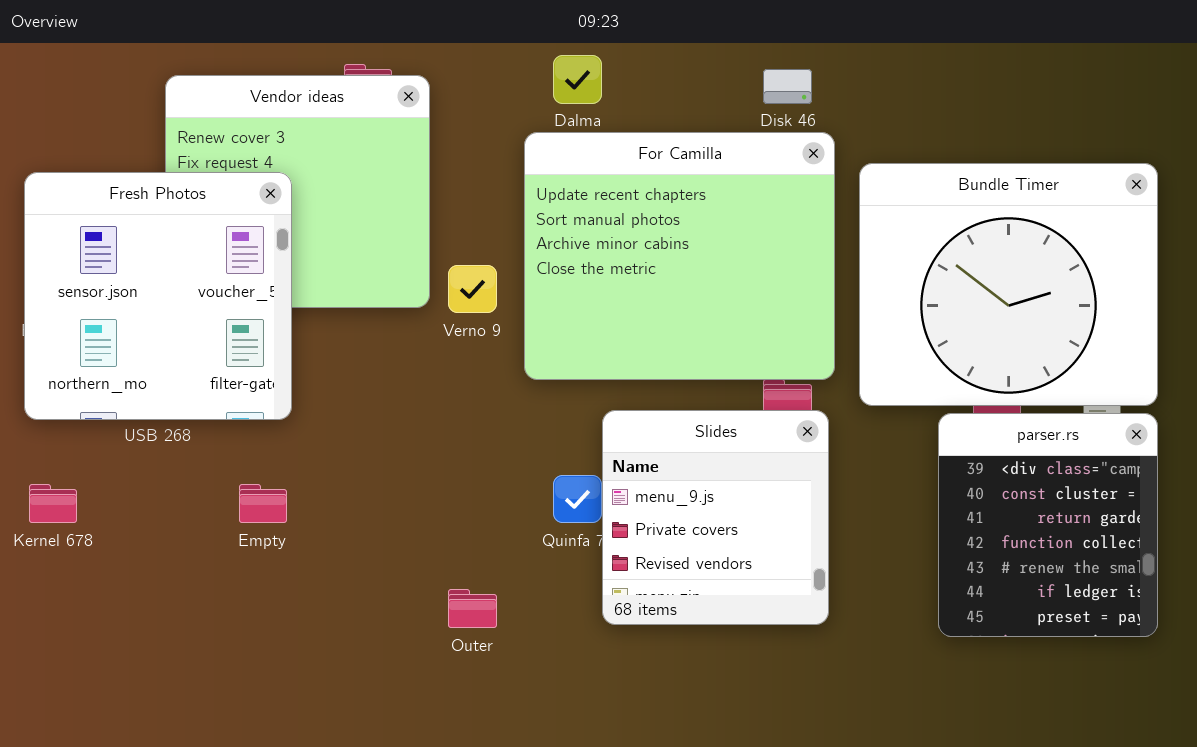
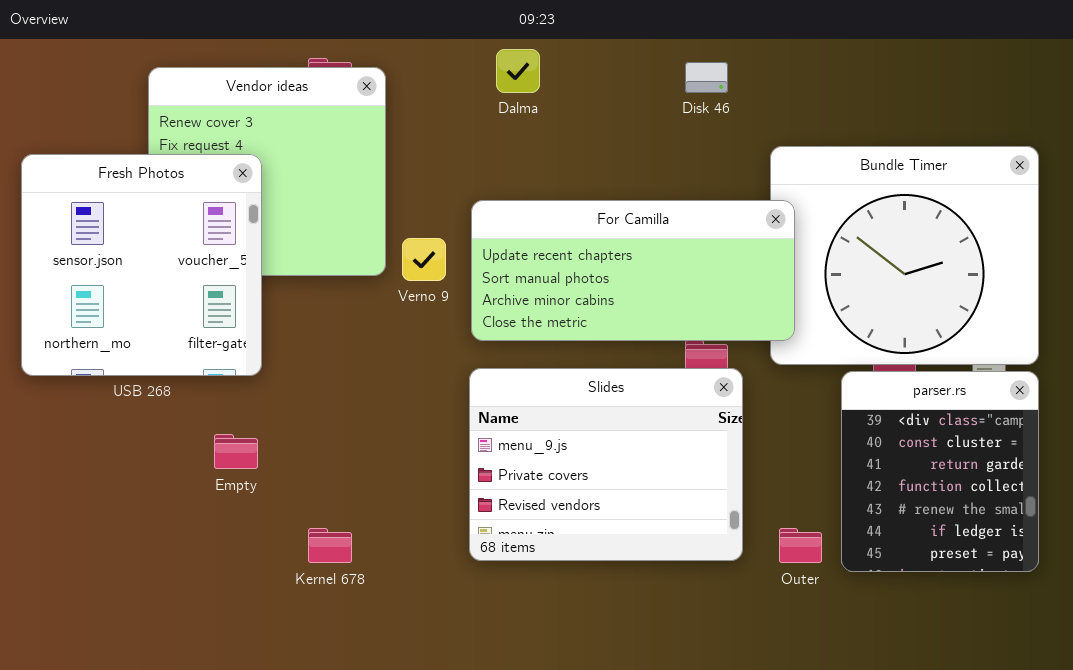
For Camilla: [524,132,835,380] -> [471,200,795,341], resized
Slides: [602,410,829,625] -> [469,368,743,561], resized
Kernel 678: [29,484,77,523] -> [308,528,352,563], moved
Outer: [448,589,497,628] -> [779,528,822,563], moved

